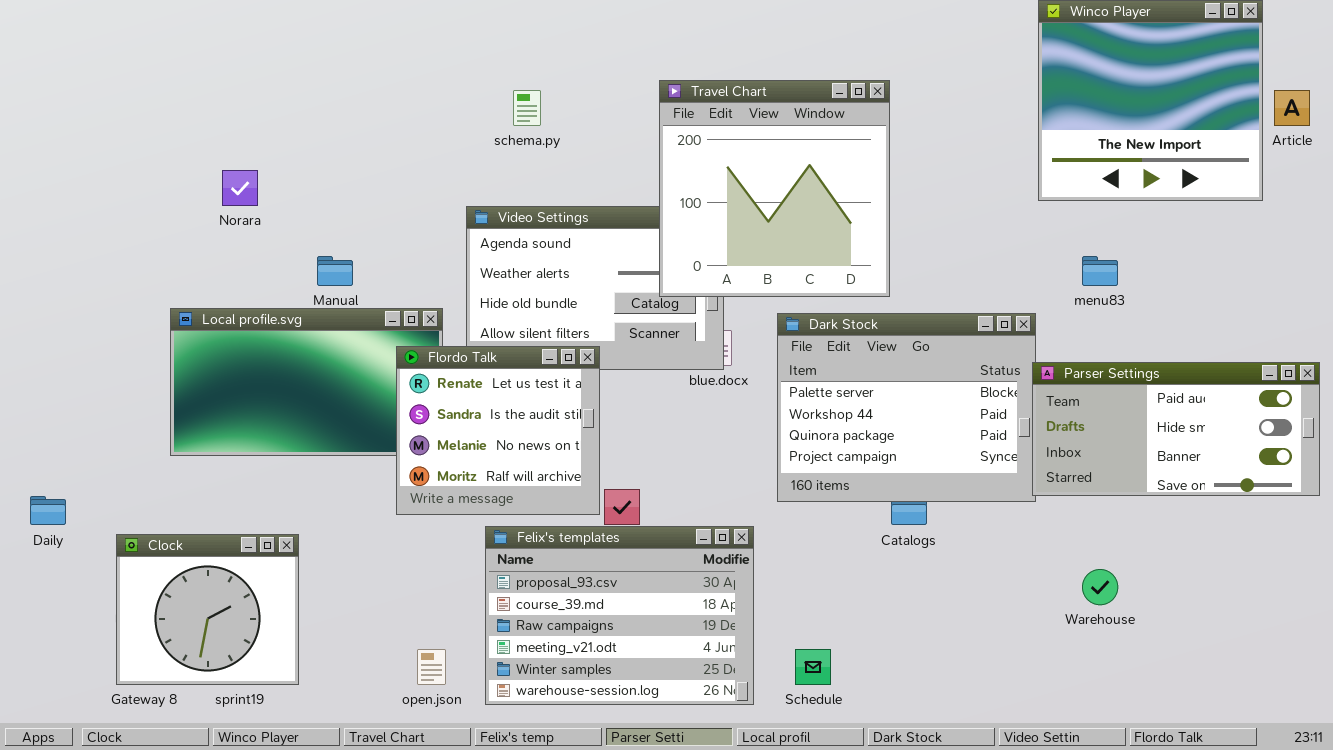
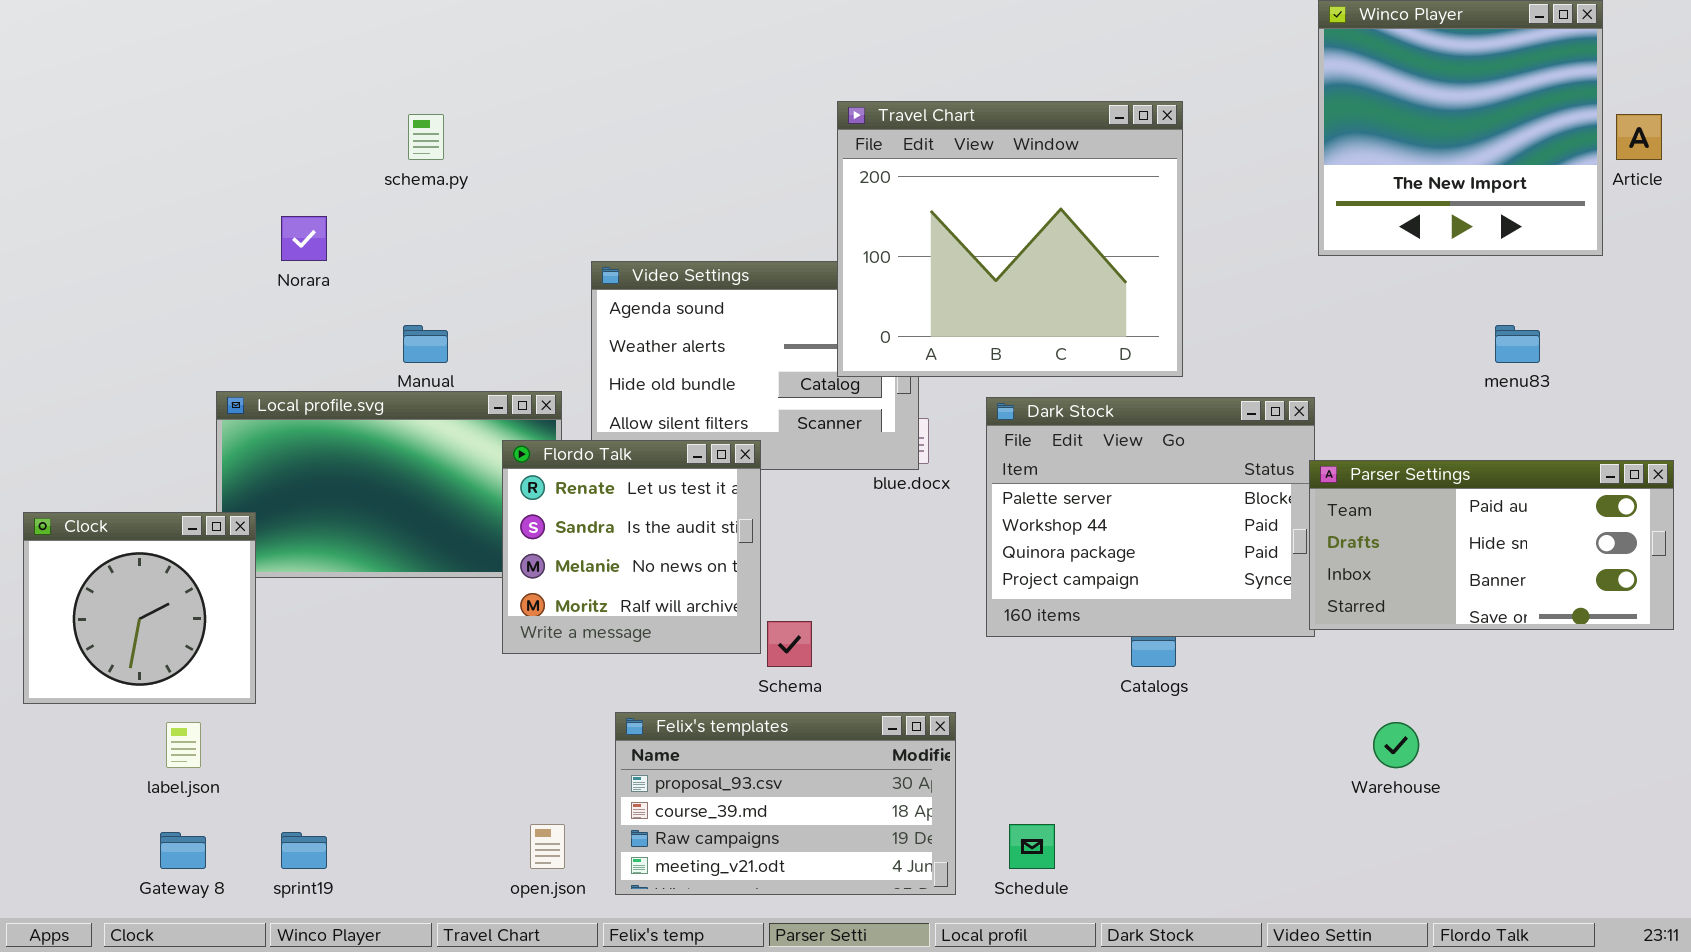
Travel Chart: [659,80,890,297] -> [837,101,1183,377], resized
schema.py: [513,90,541,126] -> [408,114,444,160], moved
menu83: [1082,256,1118,286] -> [1495,325,1540,363], moved
Felix's templates: [485,526,754,705] -> [615,712,956,895], resized
Clock: [116,534,299,685] -> [23,512,256,704], moved

